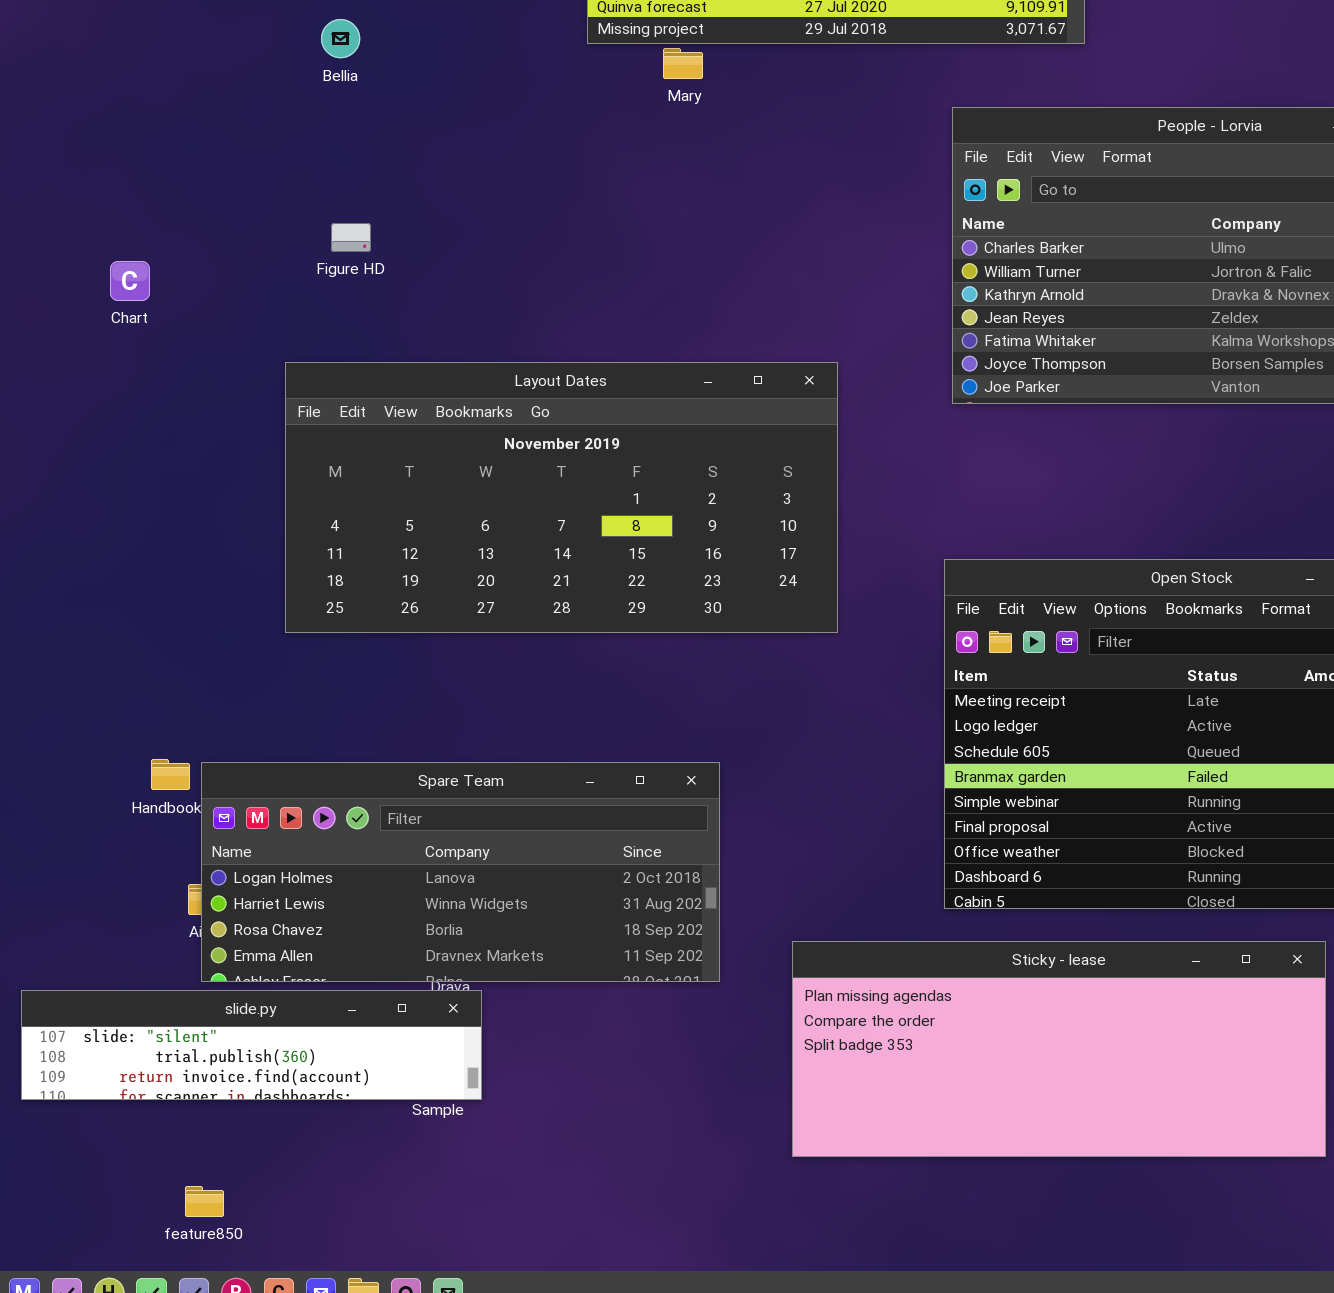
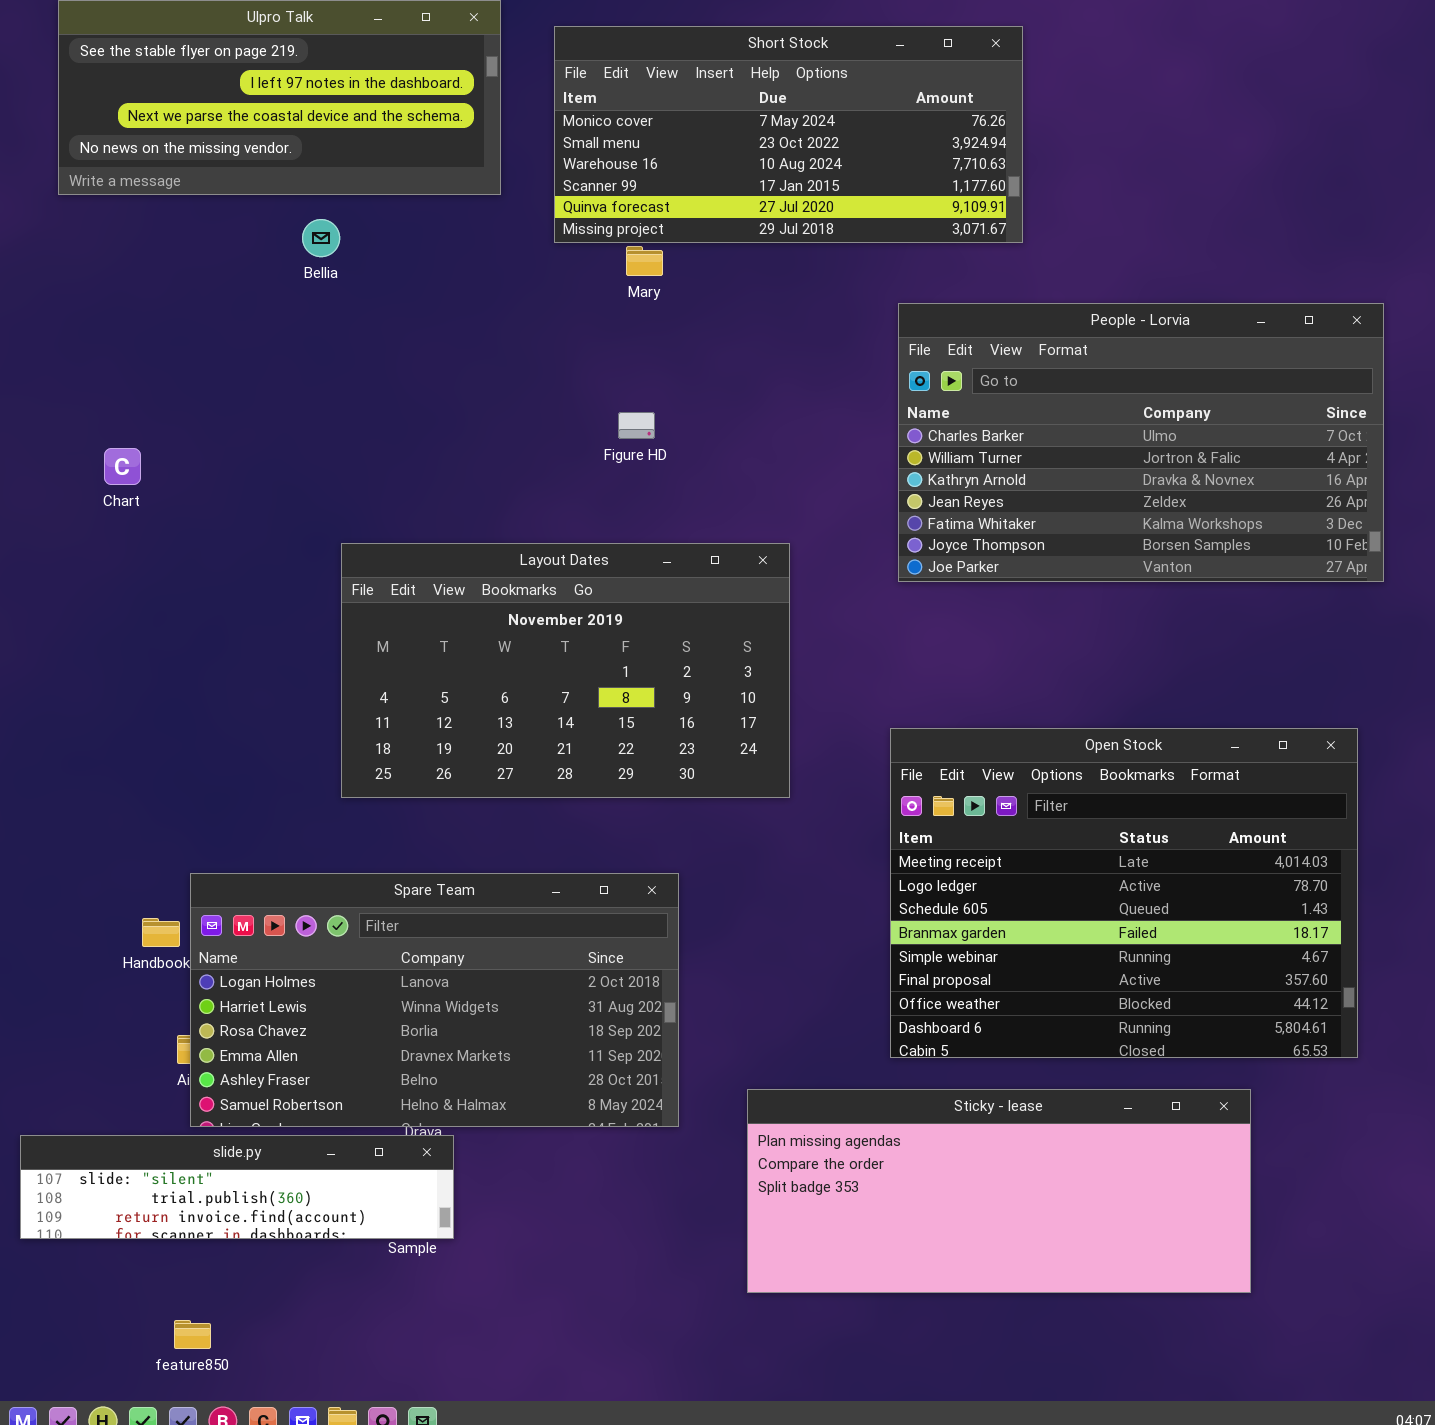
Figure HD: [331,223,371,252] -> [618,412,655,439], moved
Layout Dates: [285,362,838,633] -> [341,543,790,798], resized
Spare Team: [201,762,720,982] -> [190,873,679,1127], resized

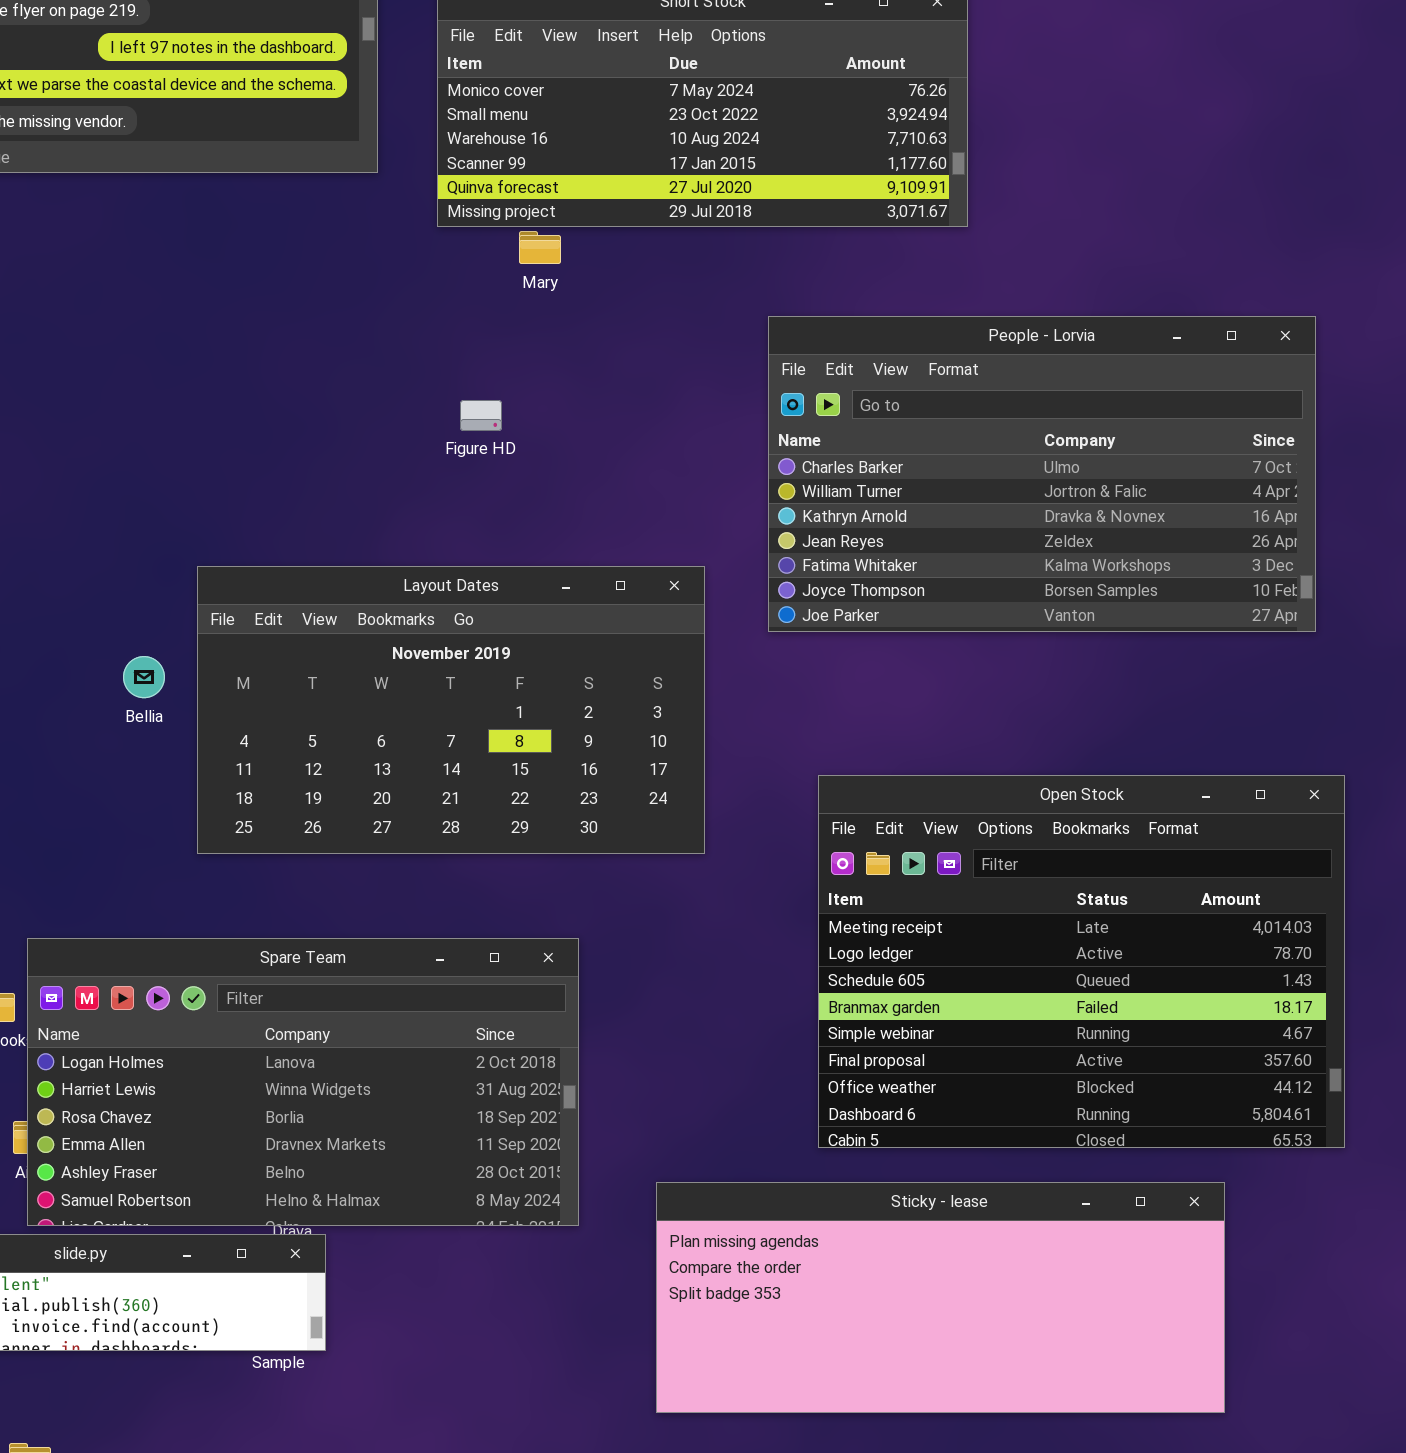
Bellia: [302,219,340,257] -> [123,656,165,698], moved
People - Lorvia: [898,303,1384,582] -> [768,316,1316,632], moved
Figure HD: [618,412,655,439] -> [460,400,502,431], moved

